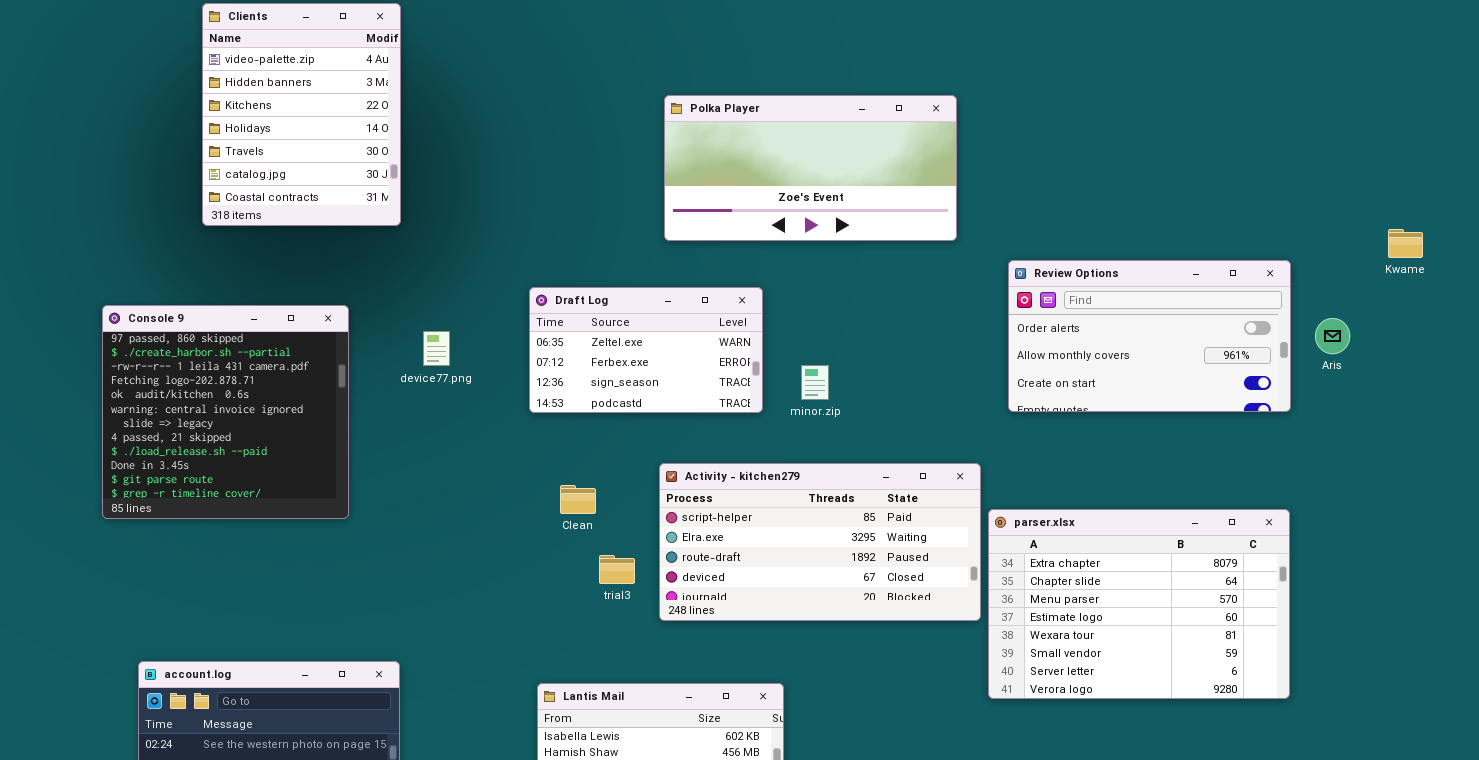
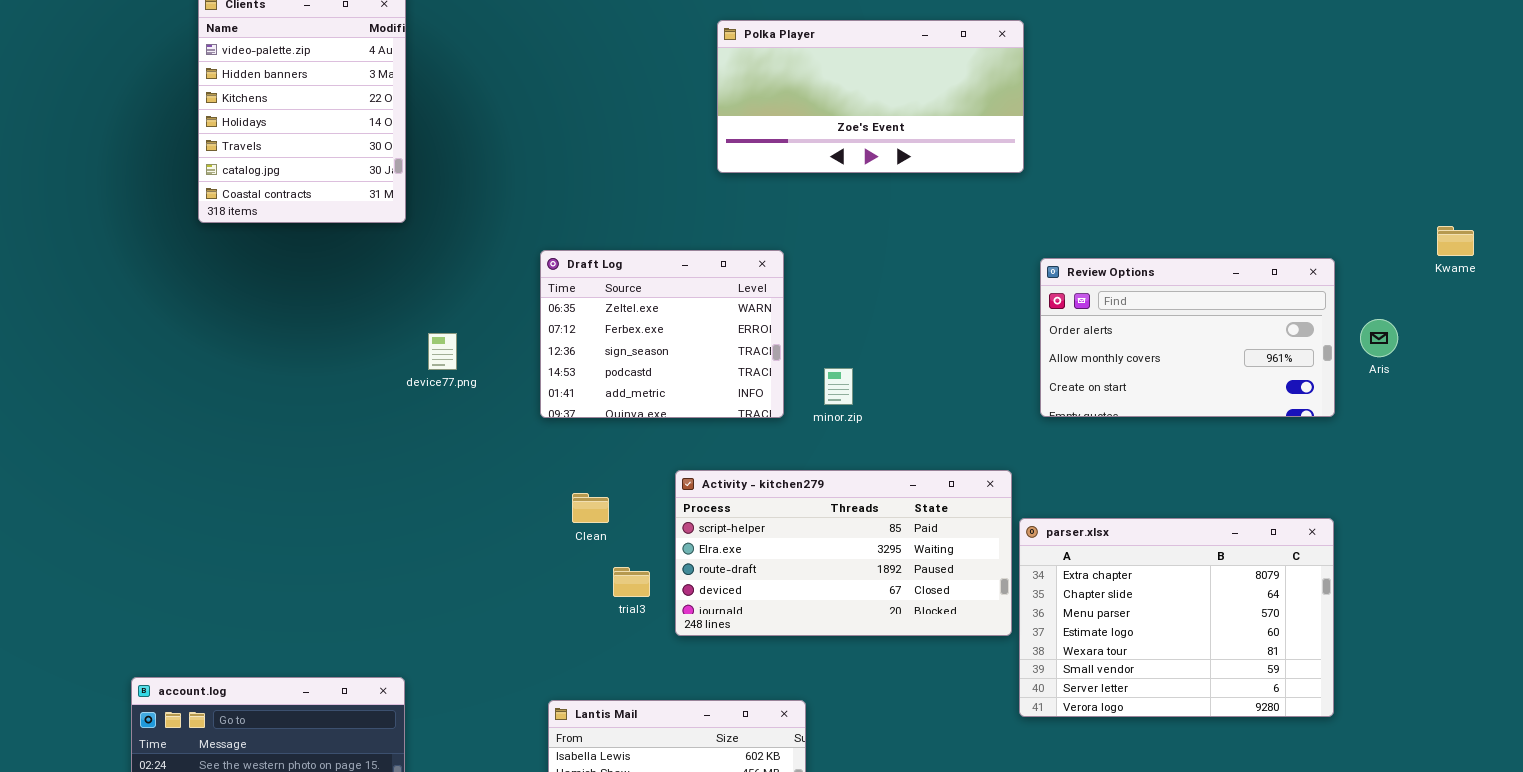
Polka Player: [664,95,957,241] -> [717,20,1024,173], moved
Draft Log: [529,287,763,413] -> [540,250,784,418], resized
Console 9: [102,305,349,519] -> none, closed

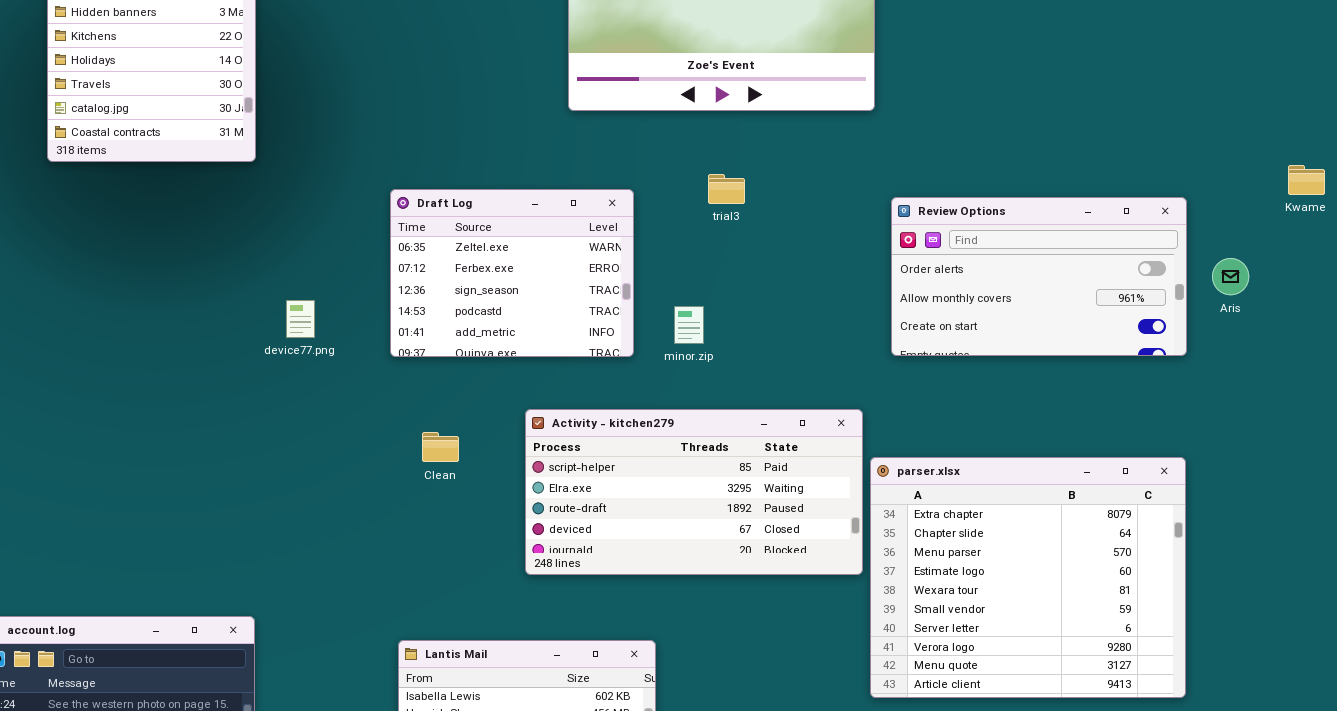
device77.png: [428,333,457,370] -> [286,300,315,338], moved
parser.xlsx: [1019,518,1334,717] -> [870,457,1186,698], resized
trial3: [613,567,650,597] -> [708,174,745,204], moved

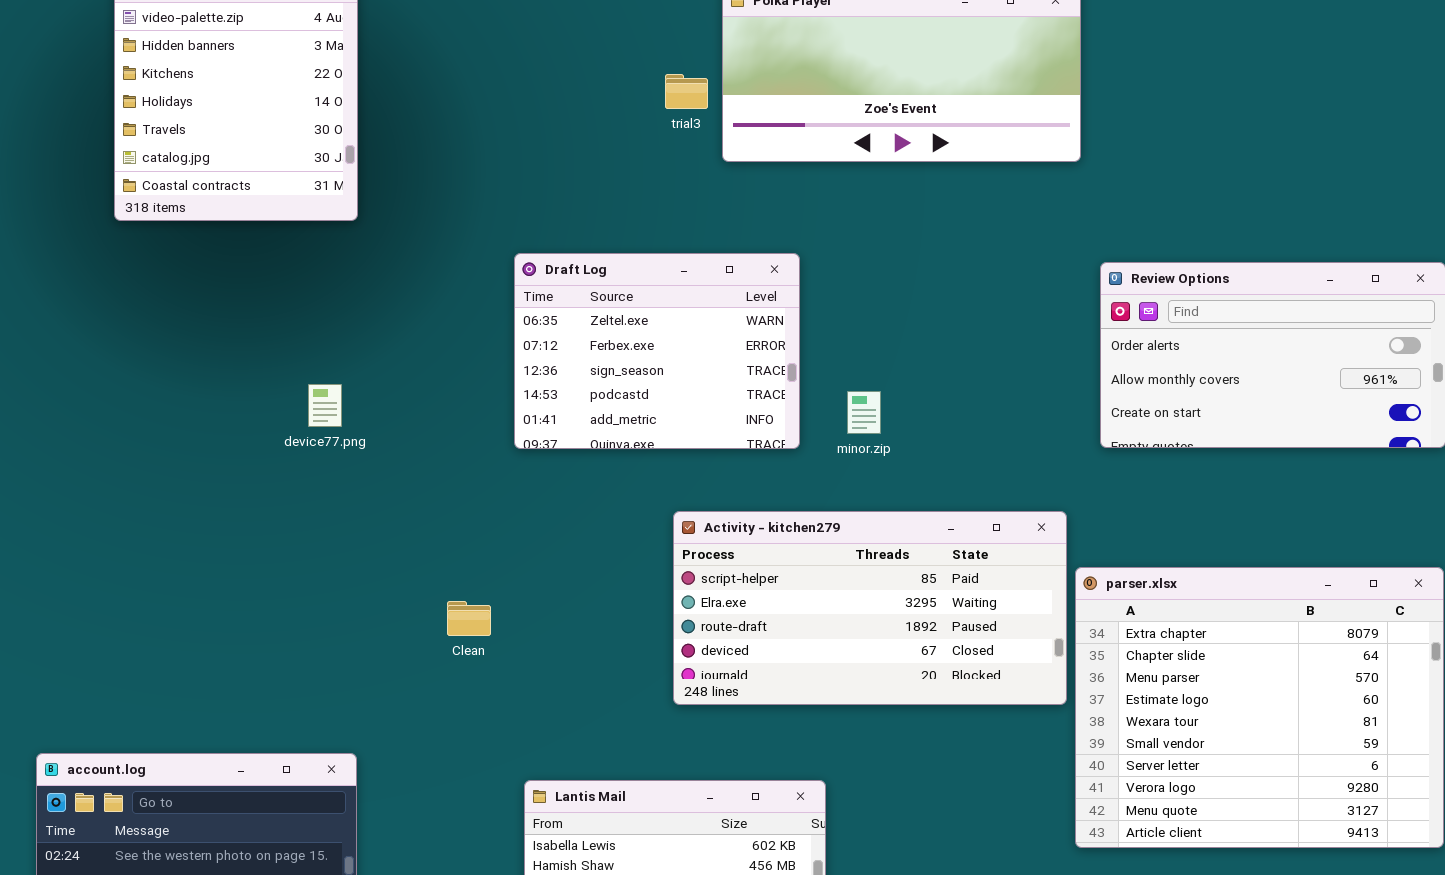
trial3: [708,174,745,204] -> [665,74,708,109], moved
device77.png: [286,300,315,338] -> [308,384,342,427], moved
Clean: [422,432,459,462] -> [447,601,491,636], moved

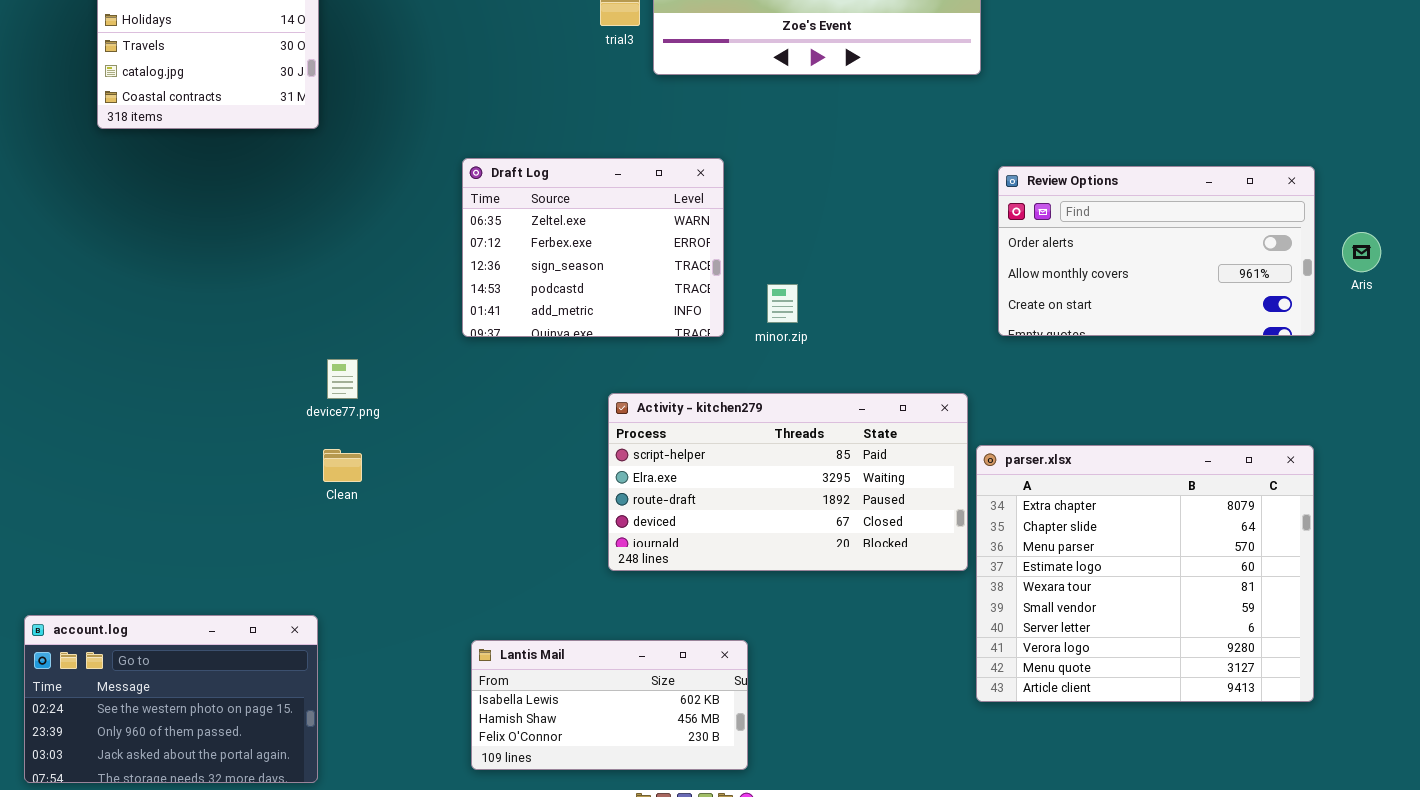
device77.png: [308,384,342,427] -> [327,359,358,399], moved
Clean: [447,601,491,636] -> [323,449,362,482], moved

